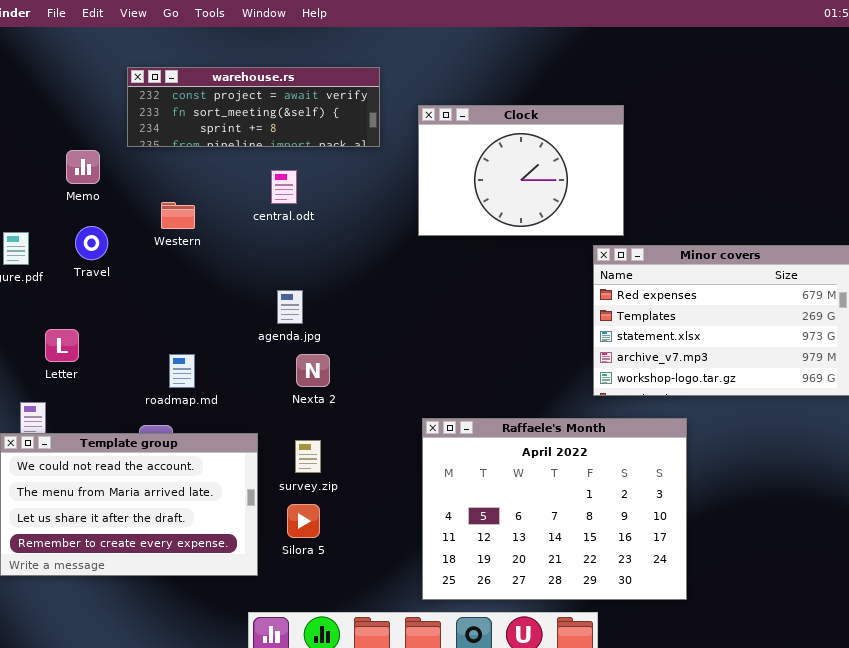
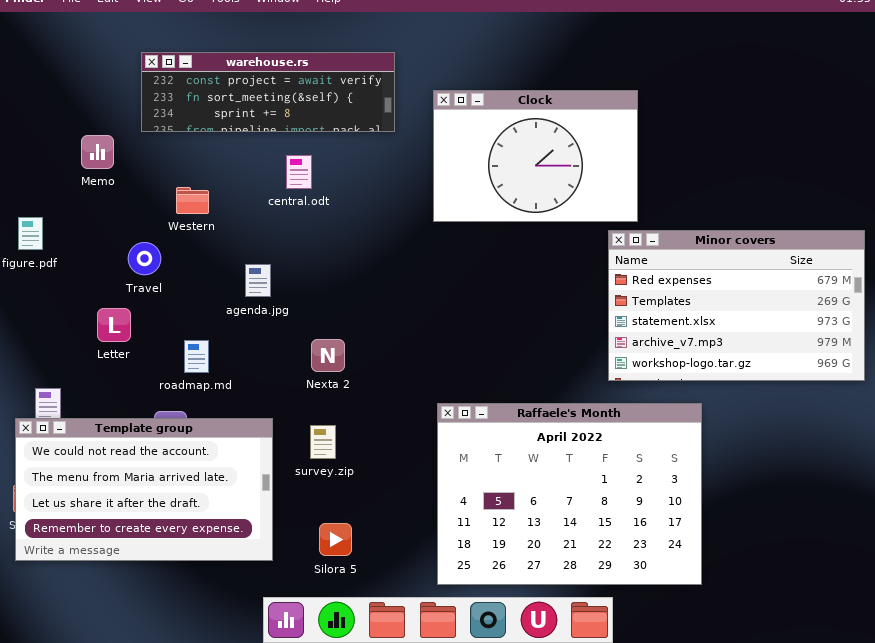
Travel: [75,226,108,260] -> [128,242,161,275], moved
agenda.jpg: [277,290,303,324] -> [245,264,271,297], moved
Letter: [45,329,79,362] -> [97,308,131,342], moved
Silora 5: [287,504,320,538] -> [319,523,352,556], moved

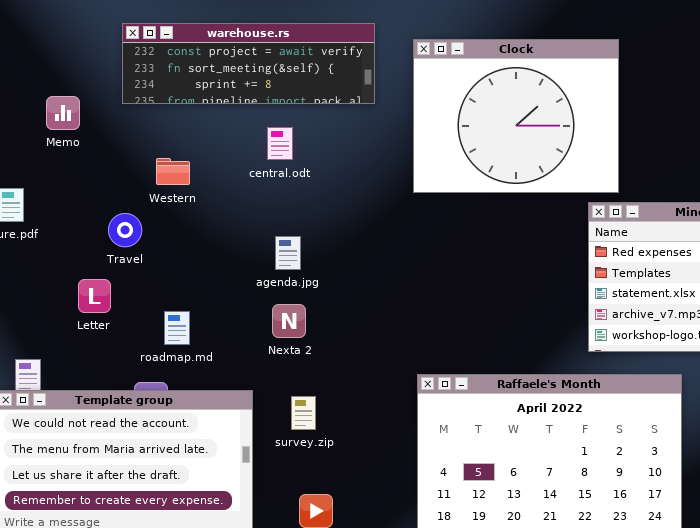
Clock: [433,90,638,222] -> [413,39,619,193], resized
Memo: [81,135,114,169] -> [46,96,80,130], moved
agenda.jpg: [245,264,271,297] -> [275,236,301,270], moved
Nexta 2: [311,339,345,372] -> [272,304,306,338], moved

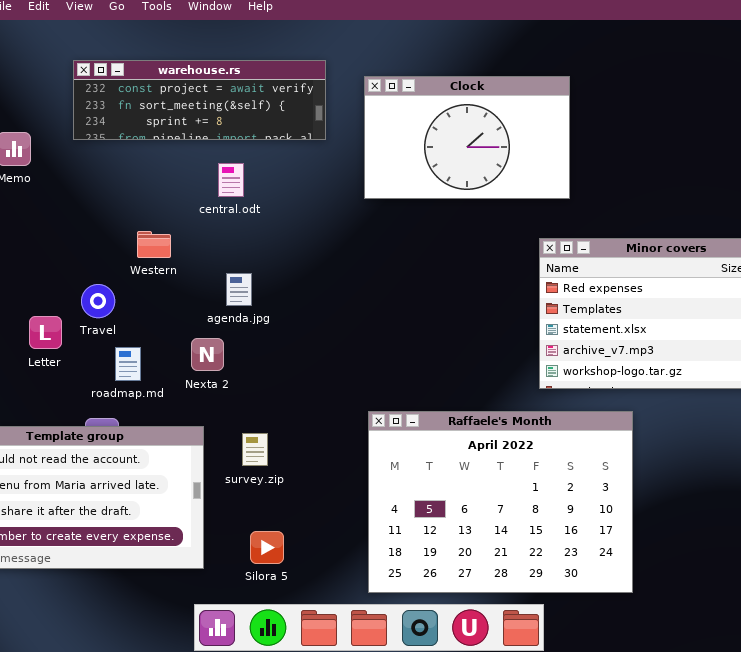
Clock: [413,39,619,193] -> [364,76,570,199], resized
Western: [156,158,190,185] -> [137,231,171,258], moved
Travel: [108,213,142,247] -> [81,284,115,318], moved
Nexta 2: [272,304,306,338] -> [191,338,224,371], moved

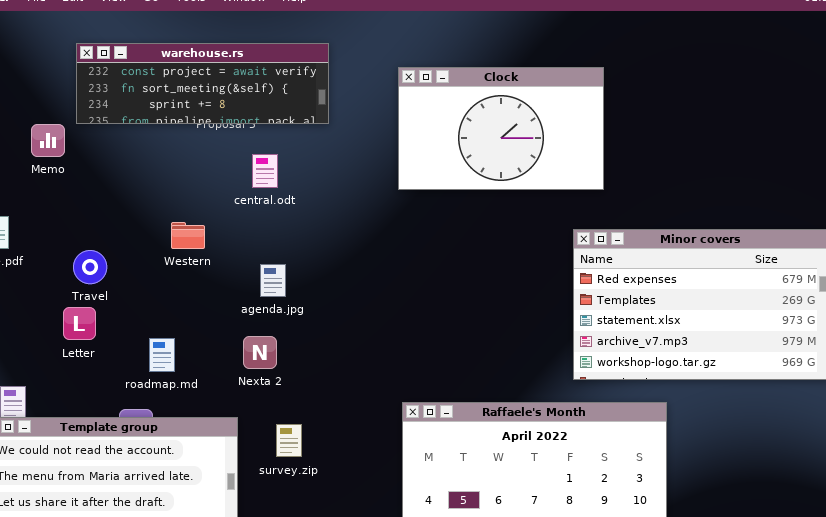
warehouse.rs: [73,60,326,140] -> [76,43,329,124], moved
Travel: [81,284,115,318] -> [73,250,107,284], moved
Nexta 2: [191,338,224,371] -> [243,336,277,369], moved

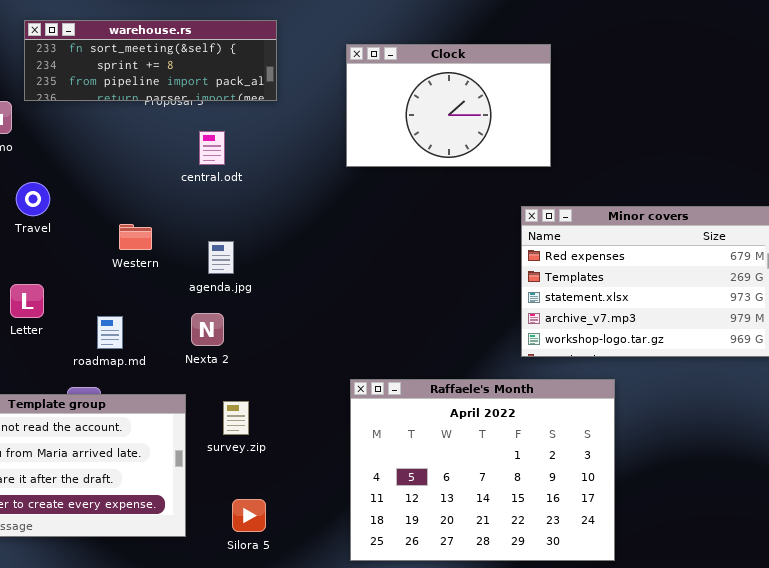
warehouse.rs: [76,43,329,124] -> [24,20,277,101], scrolled down 1 row
Western: [171,222,205,249] -> [119,224,152,250], moved
Travel: [73,250,107,284] -> [16,182,50,216], moved

